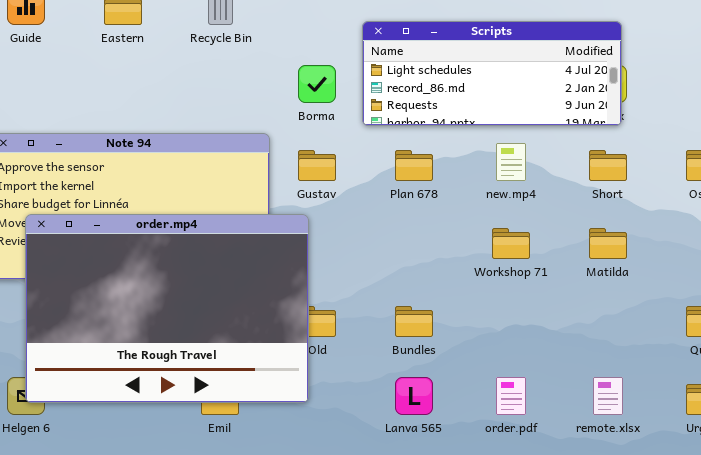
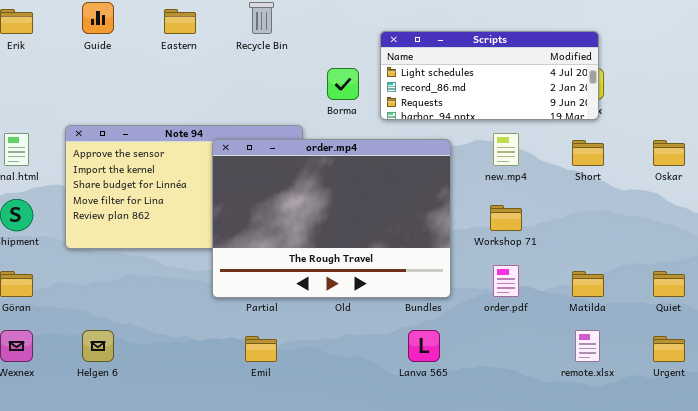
order.mp4: [25,214,309,403] -> [212,139,451,298], moved
Matilda: [589,228,627,259] -> [572,271,604,297], moved
order.pdf: [496,377,526,415] -> [493,265,519,297], moved

